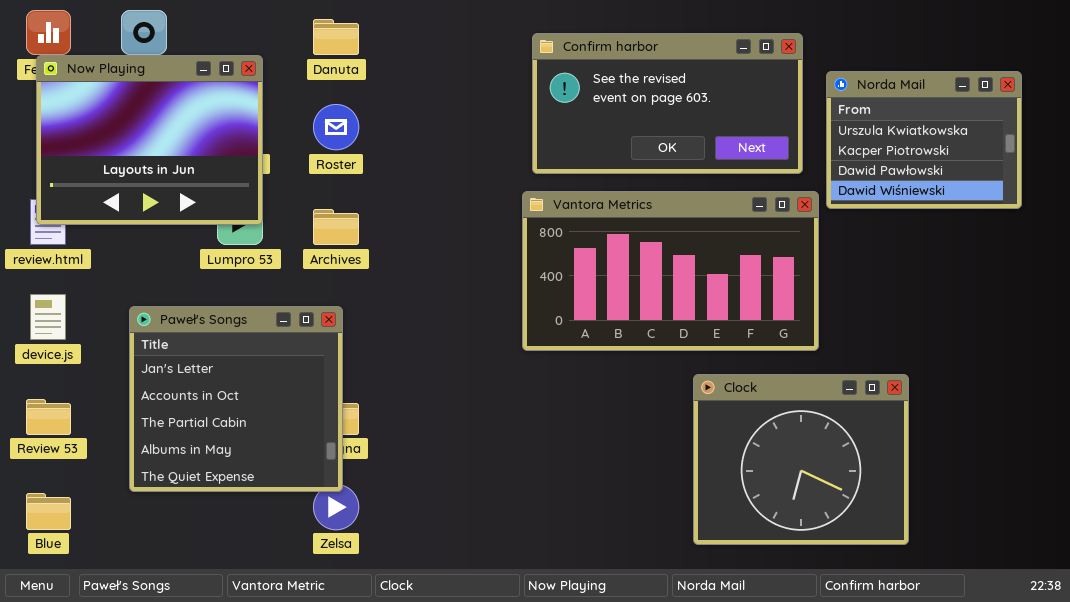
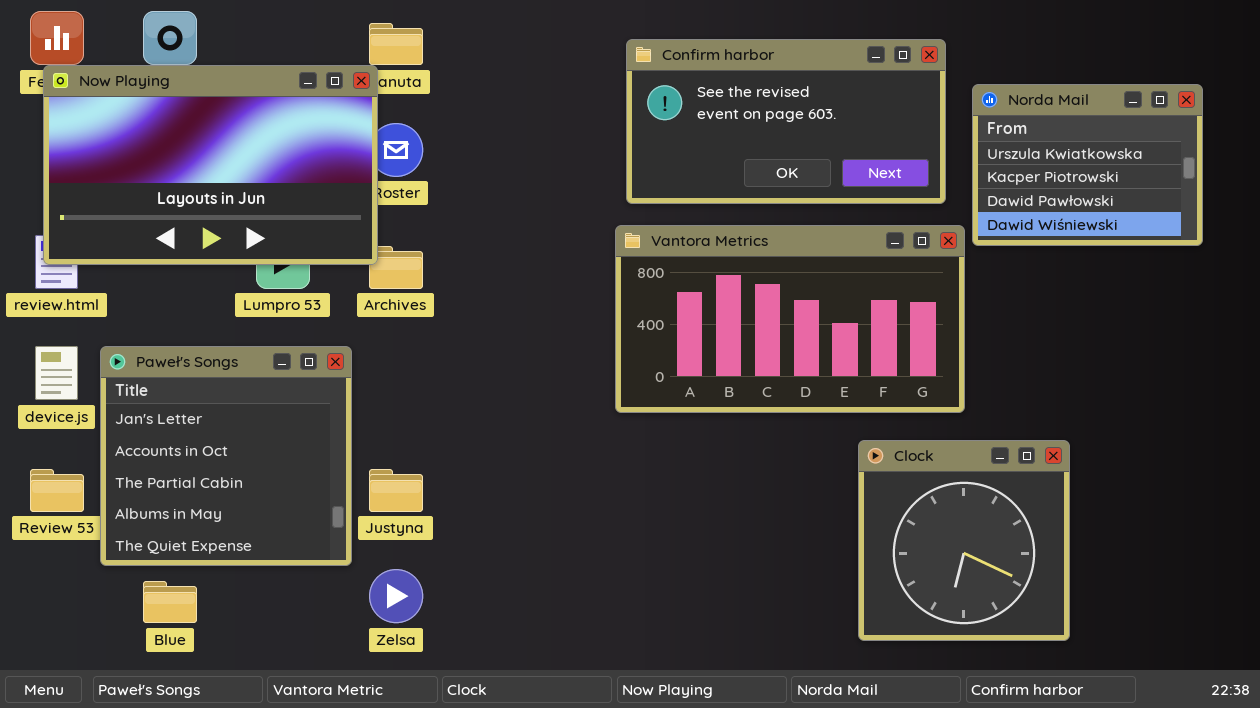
Now Playing: [36,55,263,225] -> [43,65,378,265], resized
Paweł's Songs: [129,306,343,492] -> [100,346,352,566], moved
Clock: [693,374,909,545] -> [858,440,1070,641], resized
Blue: [26,493,71,530] -> [143,581,197,623], moved

